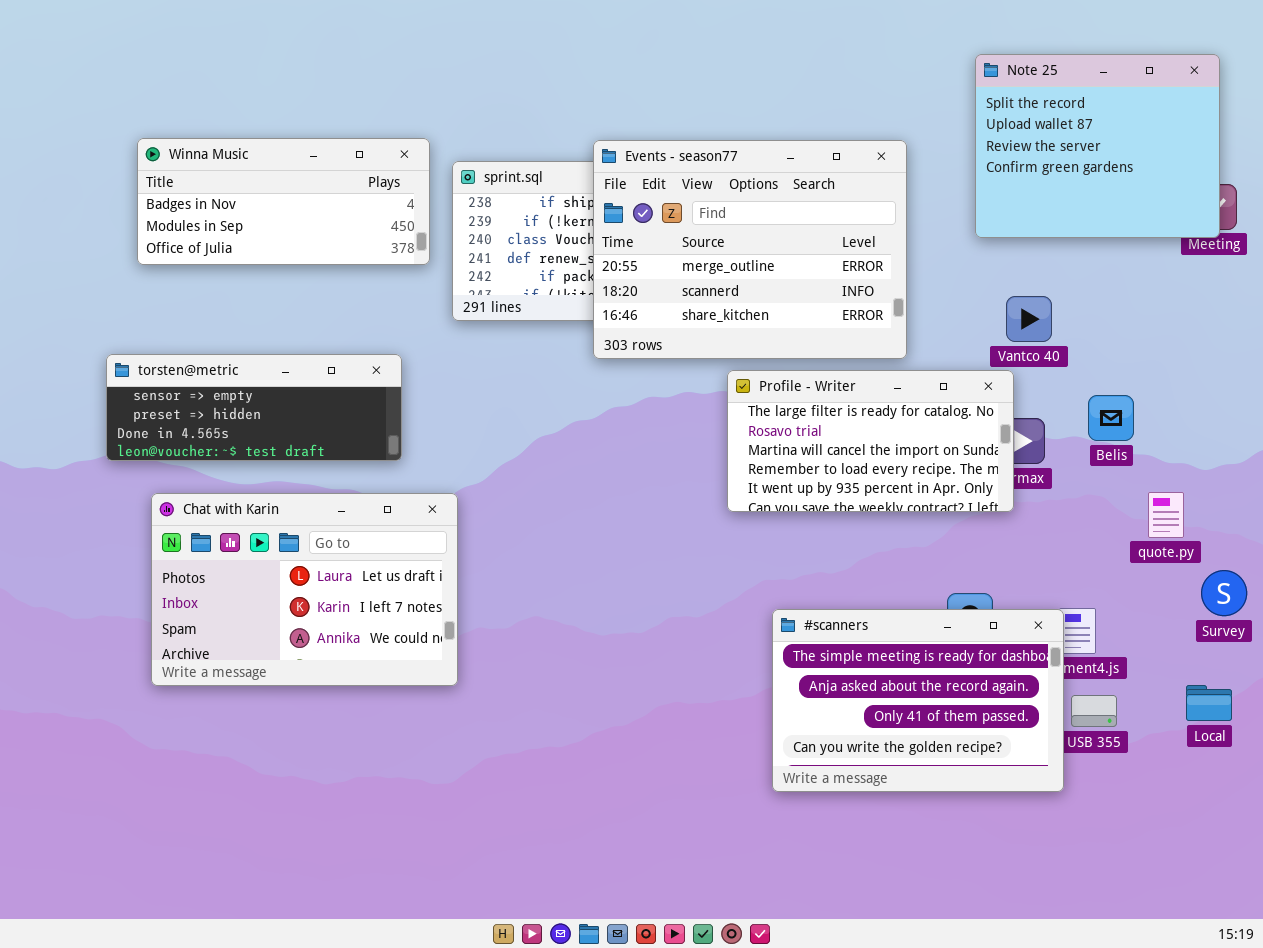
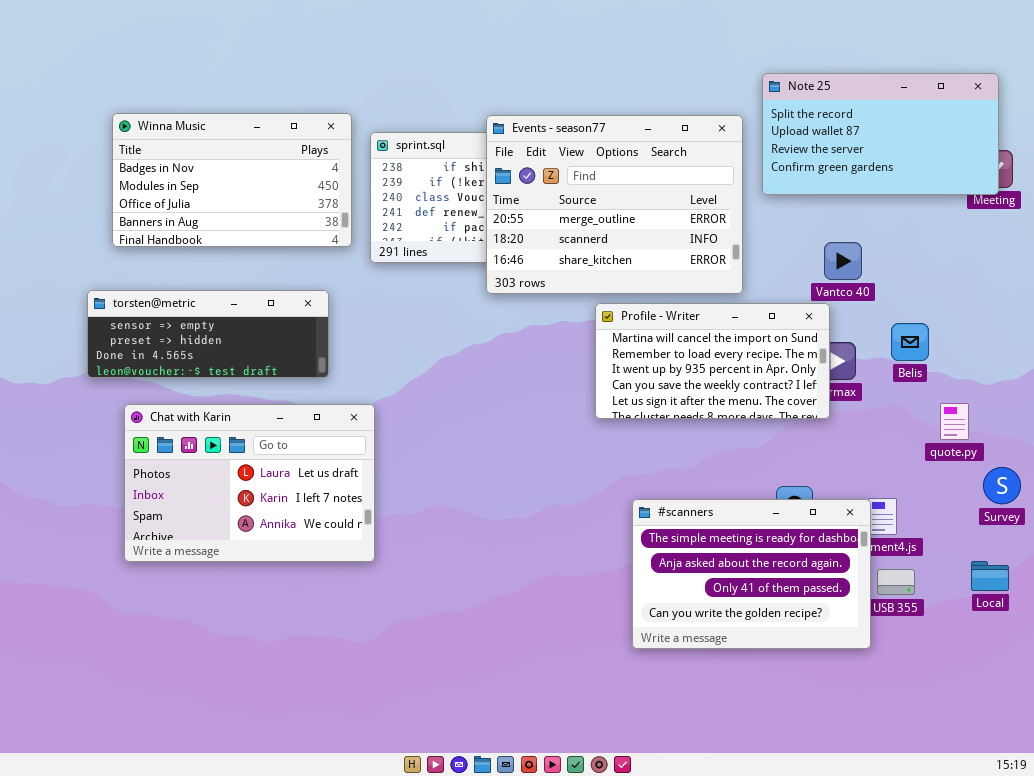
Note 25: [975,54,1220,238] -> [762,73,999,195], resized
Winna Music: [137,138,430,265] -> [112,113,352,247], resized
Profile - Writer: [727,370,1014,512] -> [595,303,830,419], scrolled down 2 rows

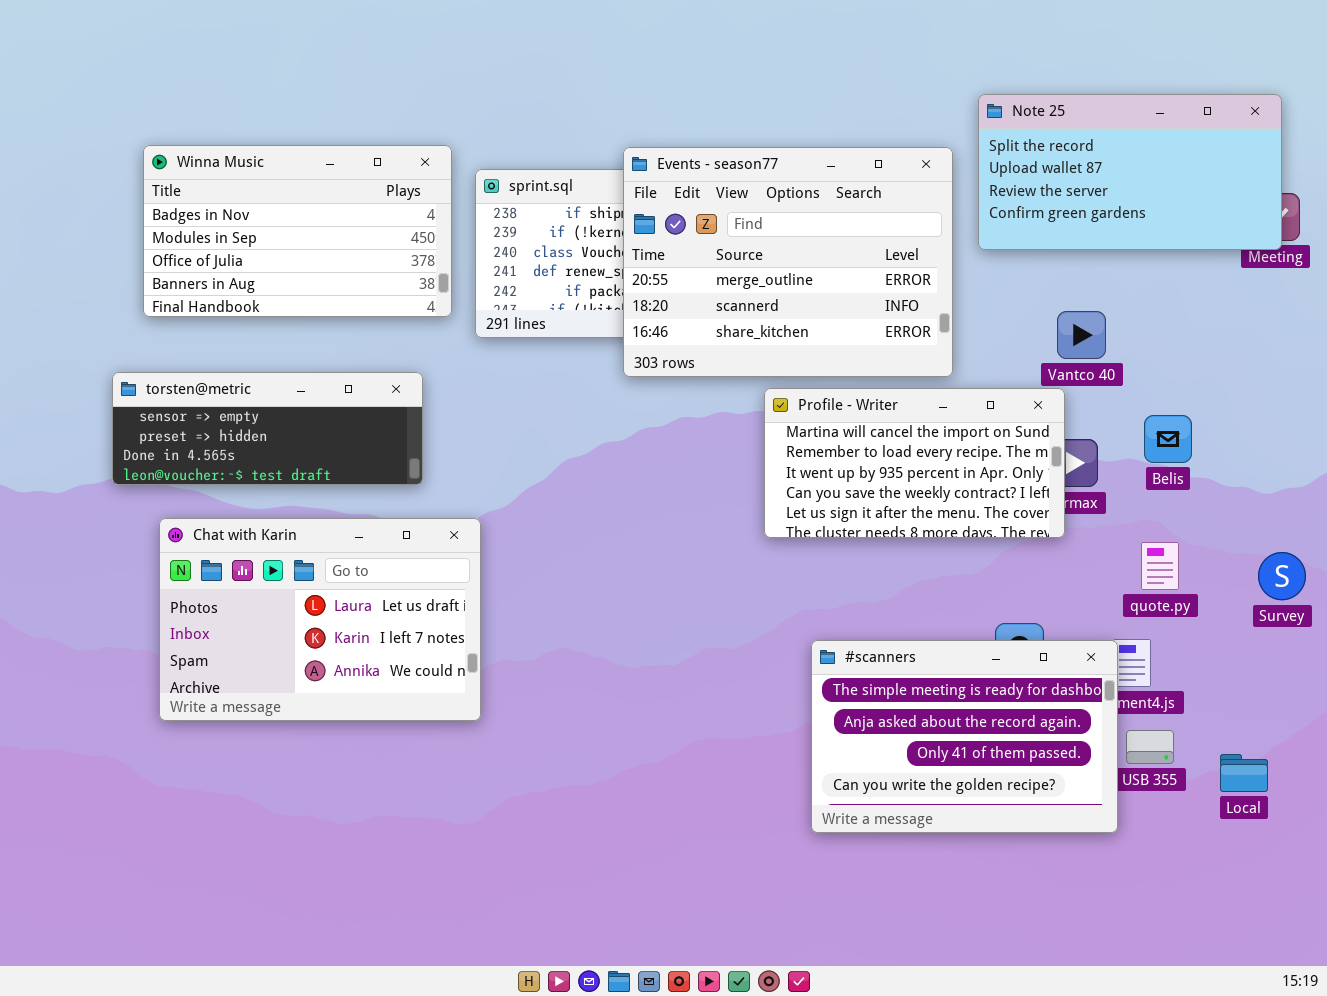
quote.py: [940,403,969,440] -> [1141,542,1179,590], moved
Survey: [983,467,1021,504] -> [1258,552,1306,600], moved
Local: [971,561,1009,591] -> [1220,754,1268,792], moved

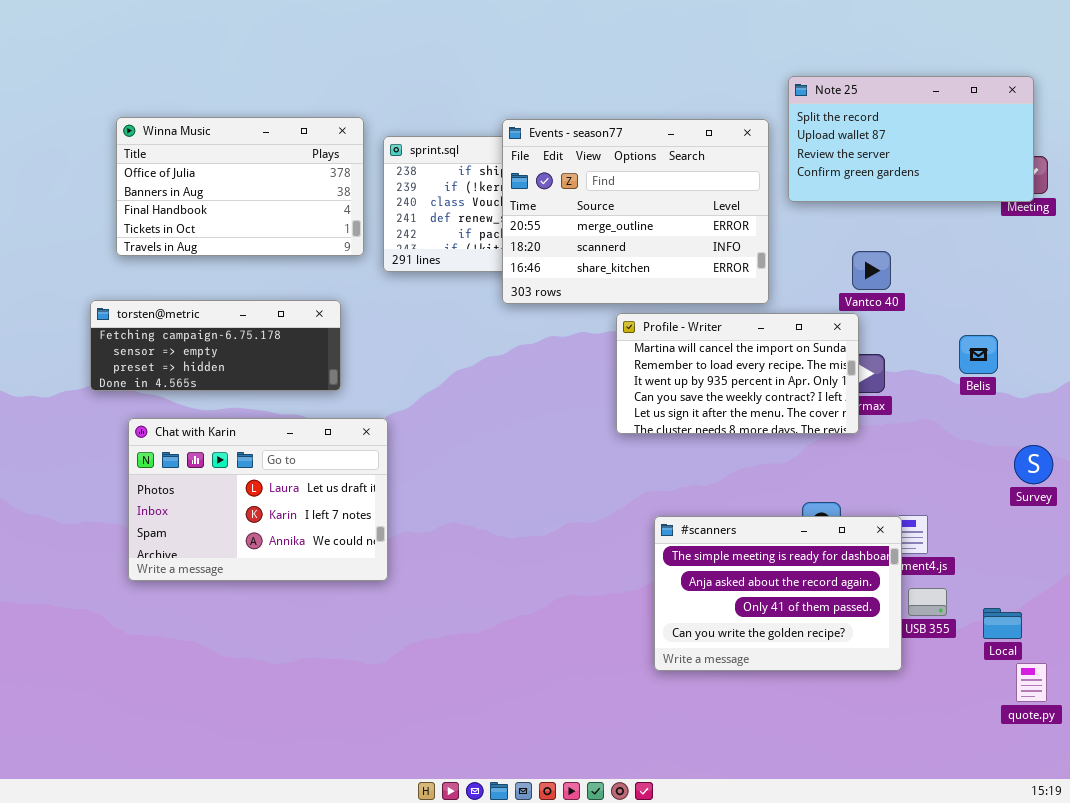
Winna Music: [143,145,452,317] -> [116,117,364,256], scrolled down 2 rows
torsten@metric: [112,372,423,485] -> [90,300,341,391], scrolled up 1 row
Belis: [1144,415,1192,463] -> [959,335,998,374], moved
quote.py: [1141,542,1179,590] -> [1016,663,1047,702], moved

